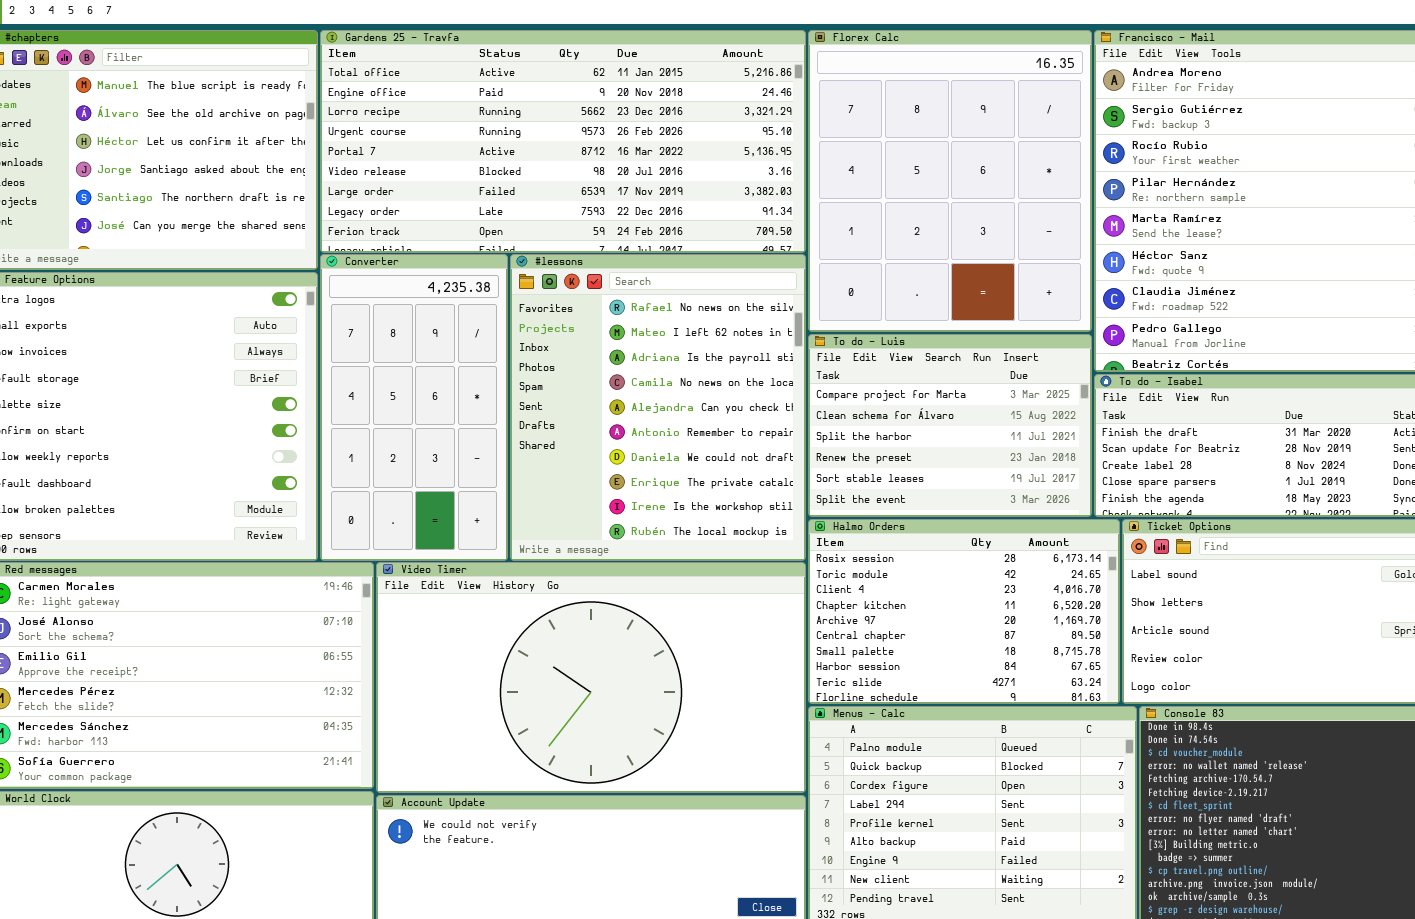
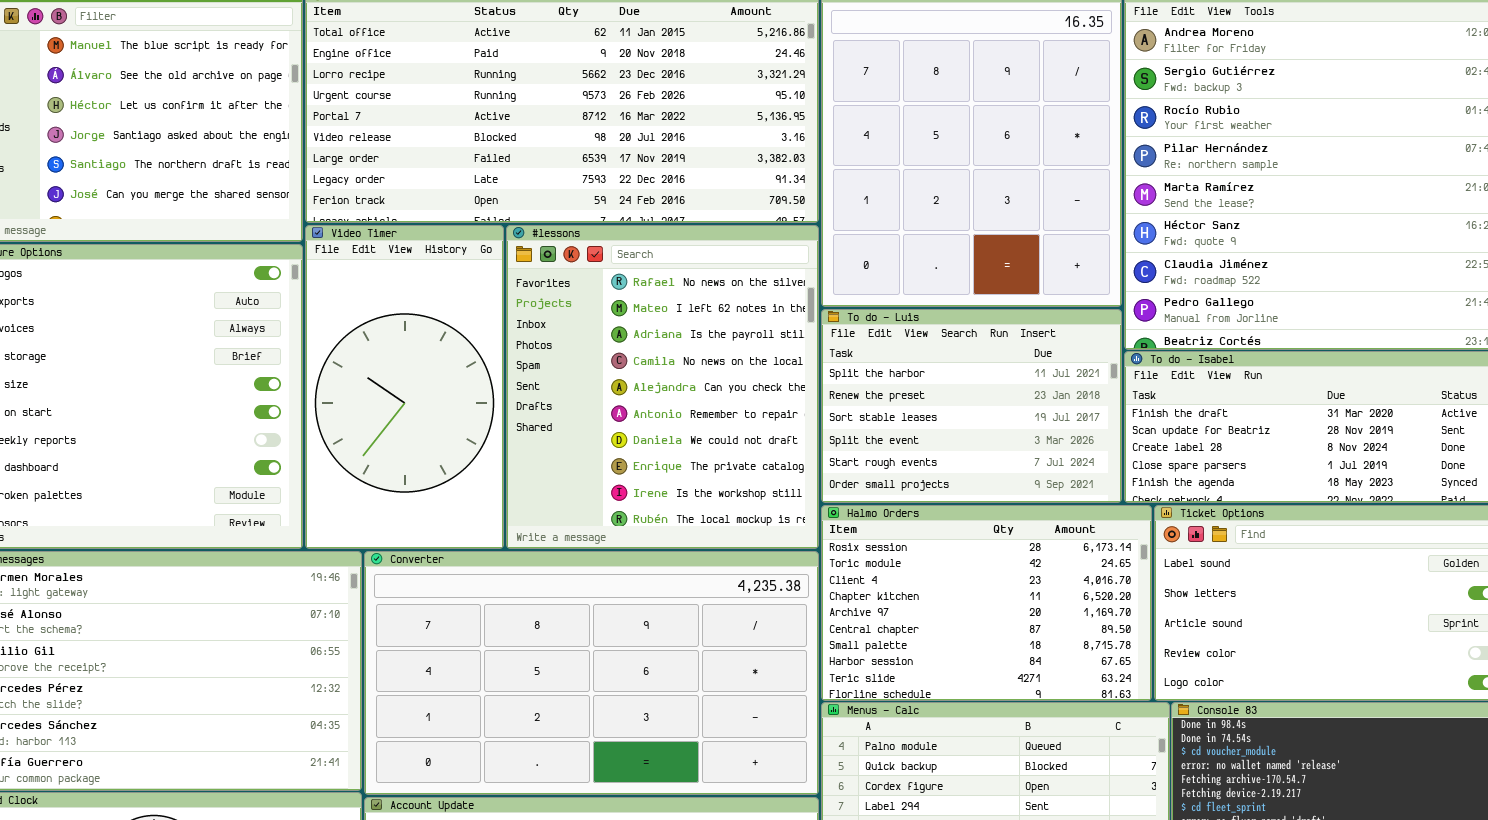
Converter: [320,254,508,561] -> [364,551,819,795], moved, resized
To do - Luis: [808,334,1092,517] -> [821,309,1122,503], scrolled down 2 rows
Video Timer: [376,562,806,793] -> [305,225,504,549], moved, resized

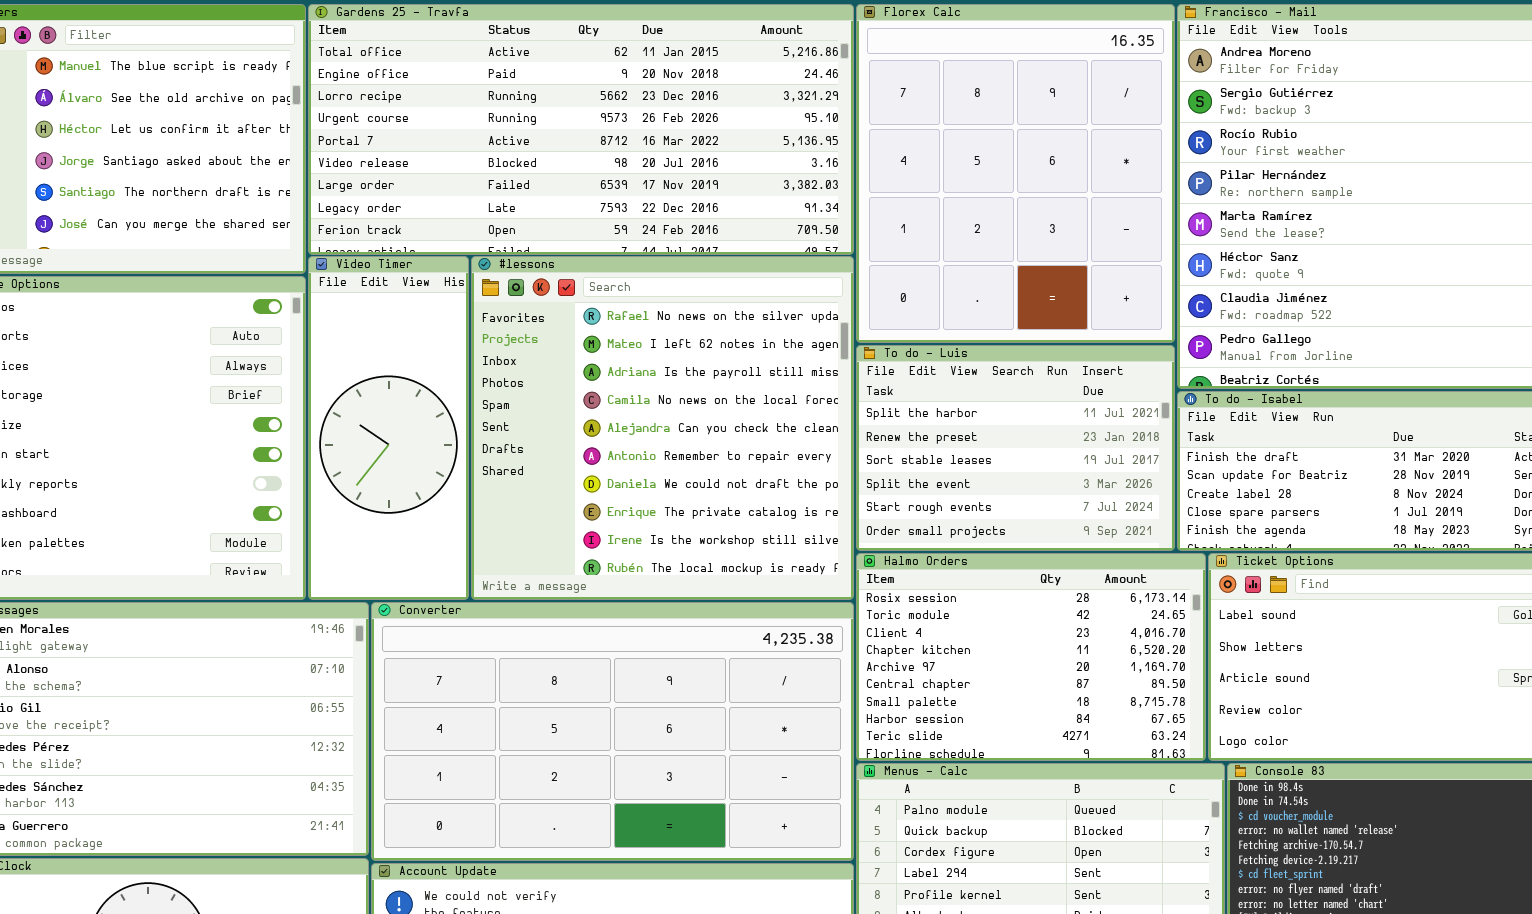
Video Timer: [305,225,504,549] -> [308,256,469,600], resized
#lessons: [506,225,819,549] -> [471,256,854,600], resized

